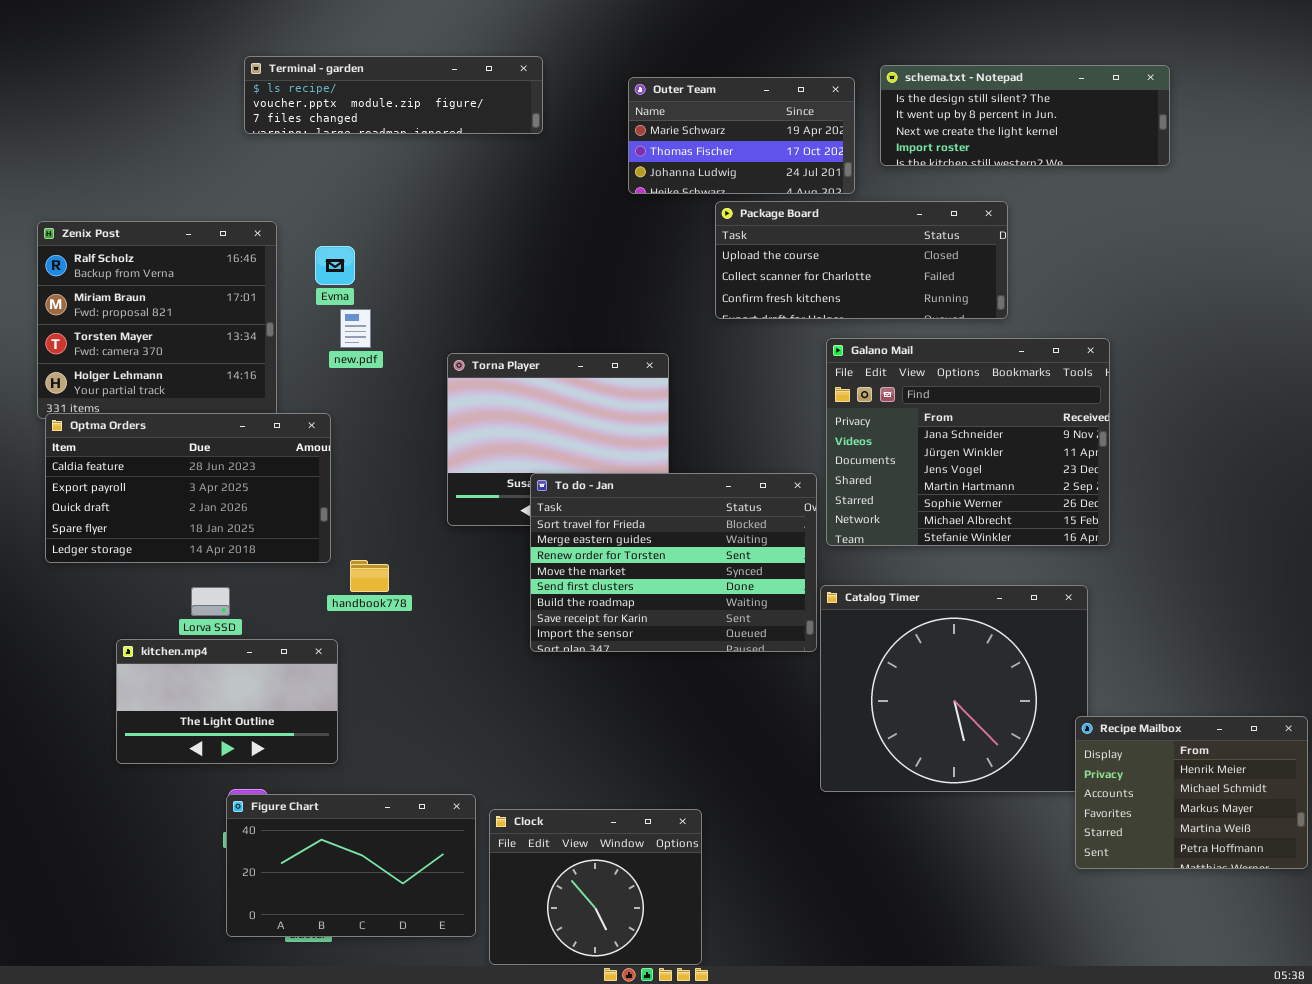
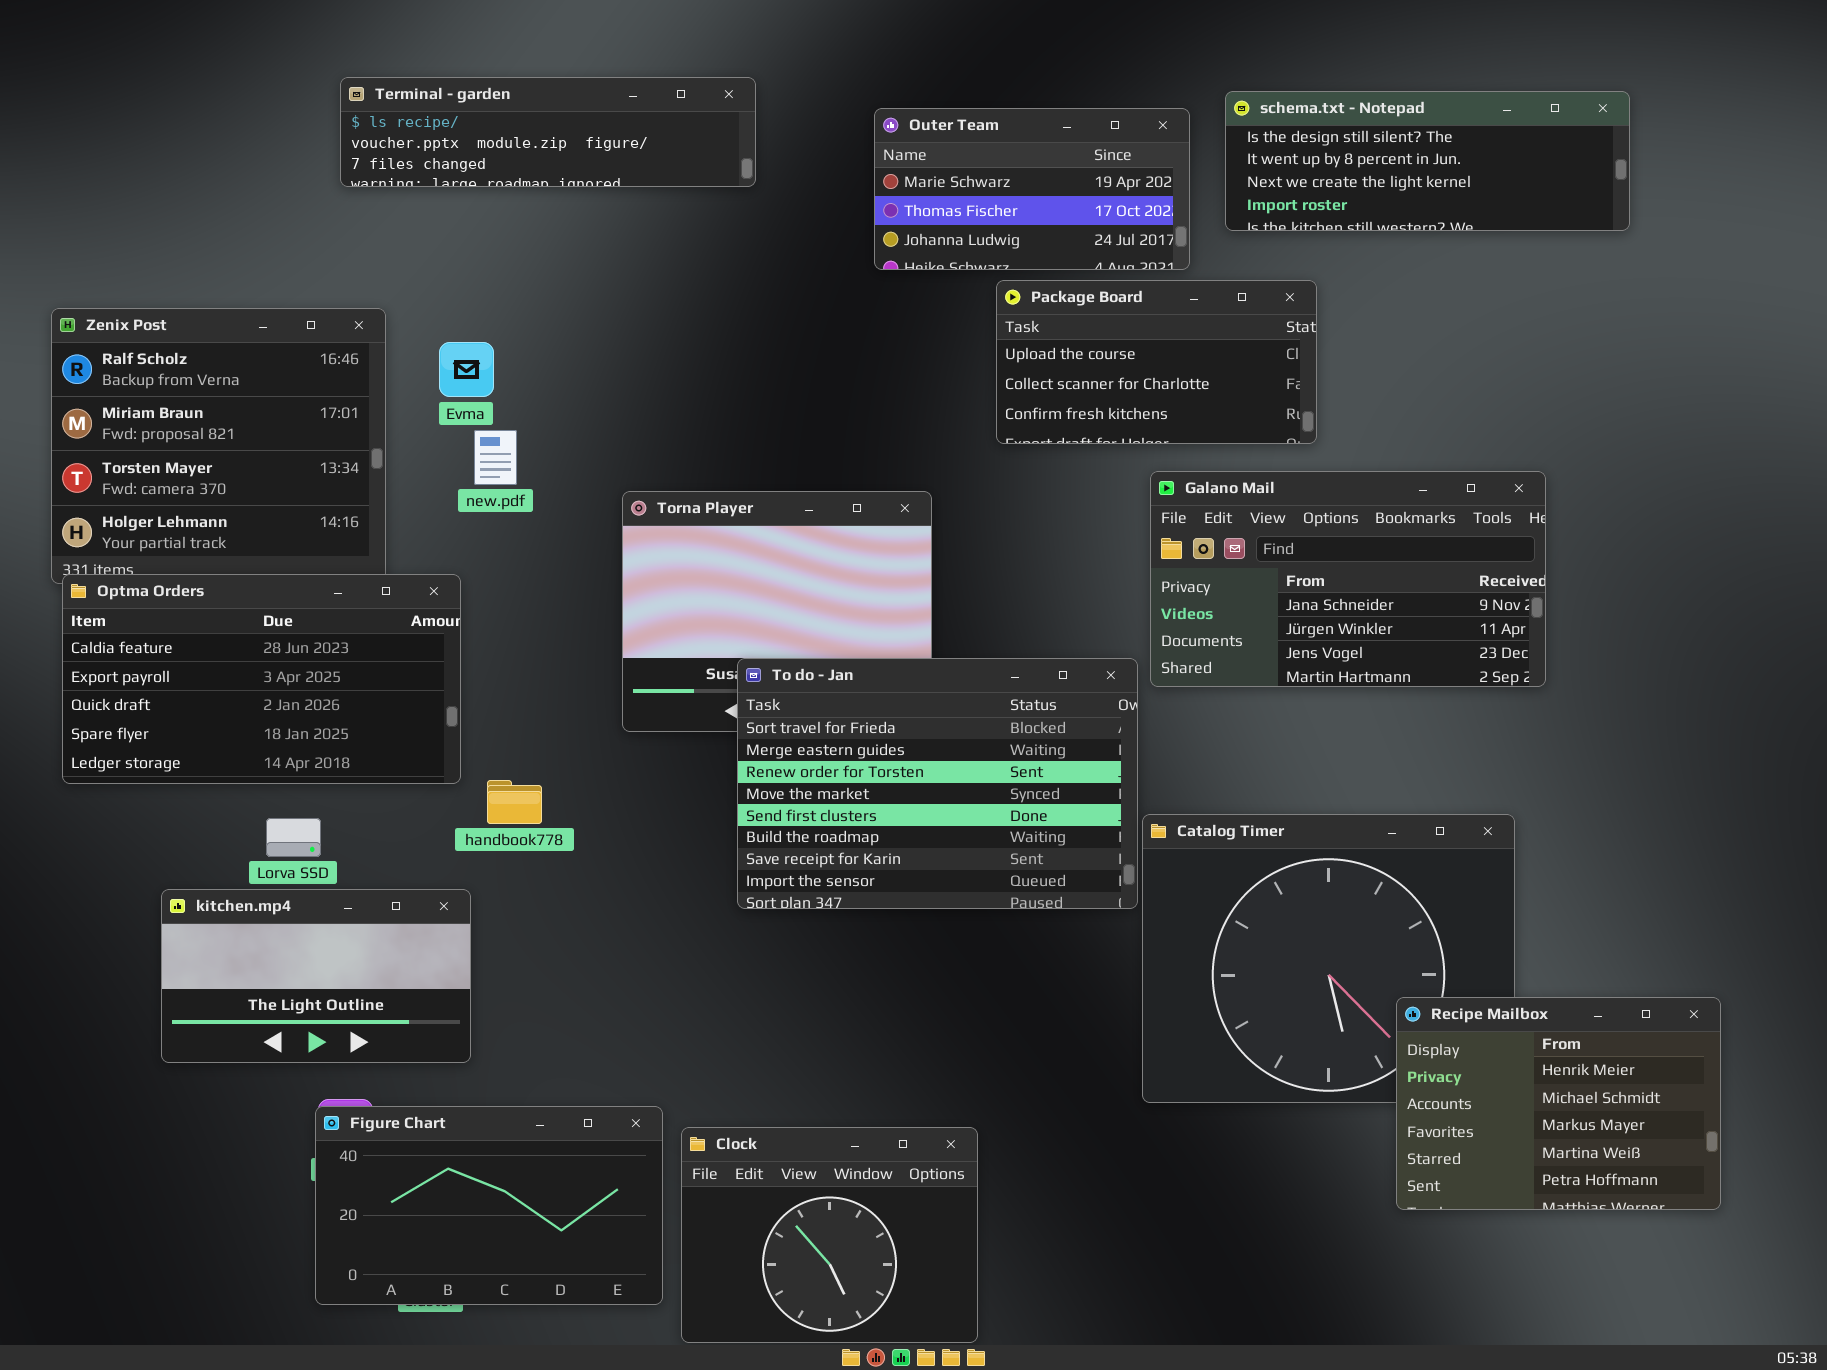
Package Board: [715,201,1008,319] -> [996,280,1317,444], resized
Galano Mail: [826,338,1110,546] -> [1150,471,1546,687], resized
Recipe Mailbox: [1075,716,1308,869] -> [1396,997,1721,1210], moved

